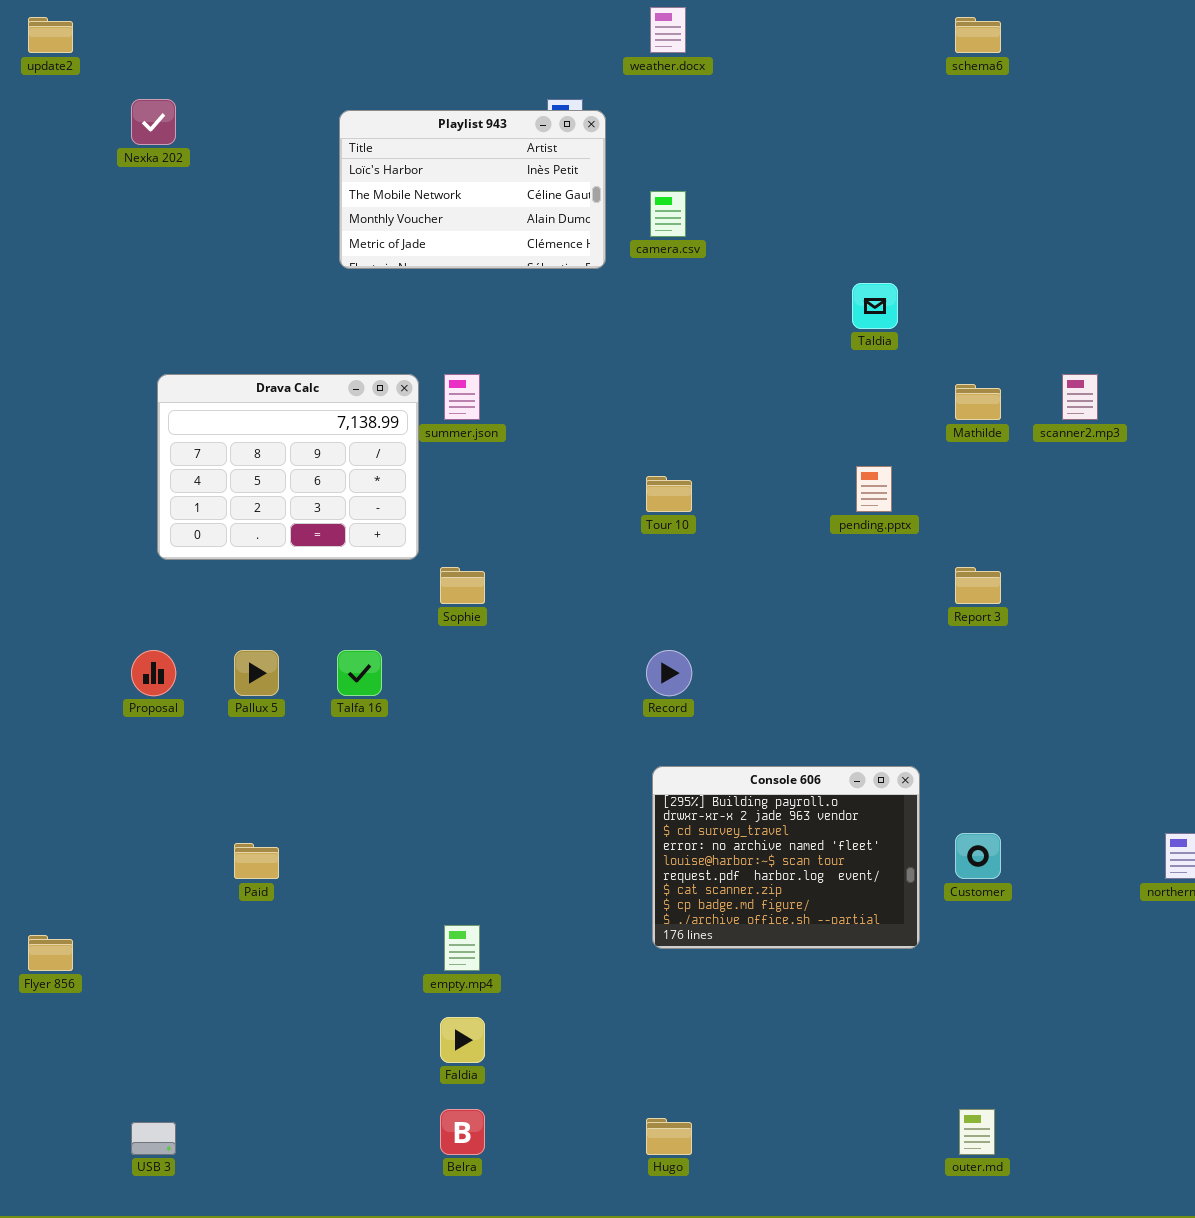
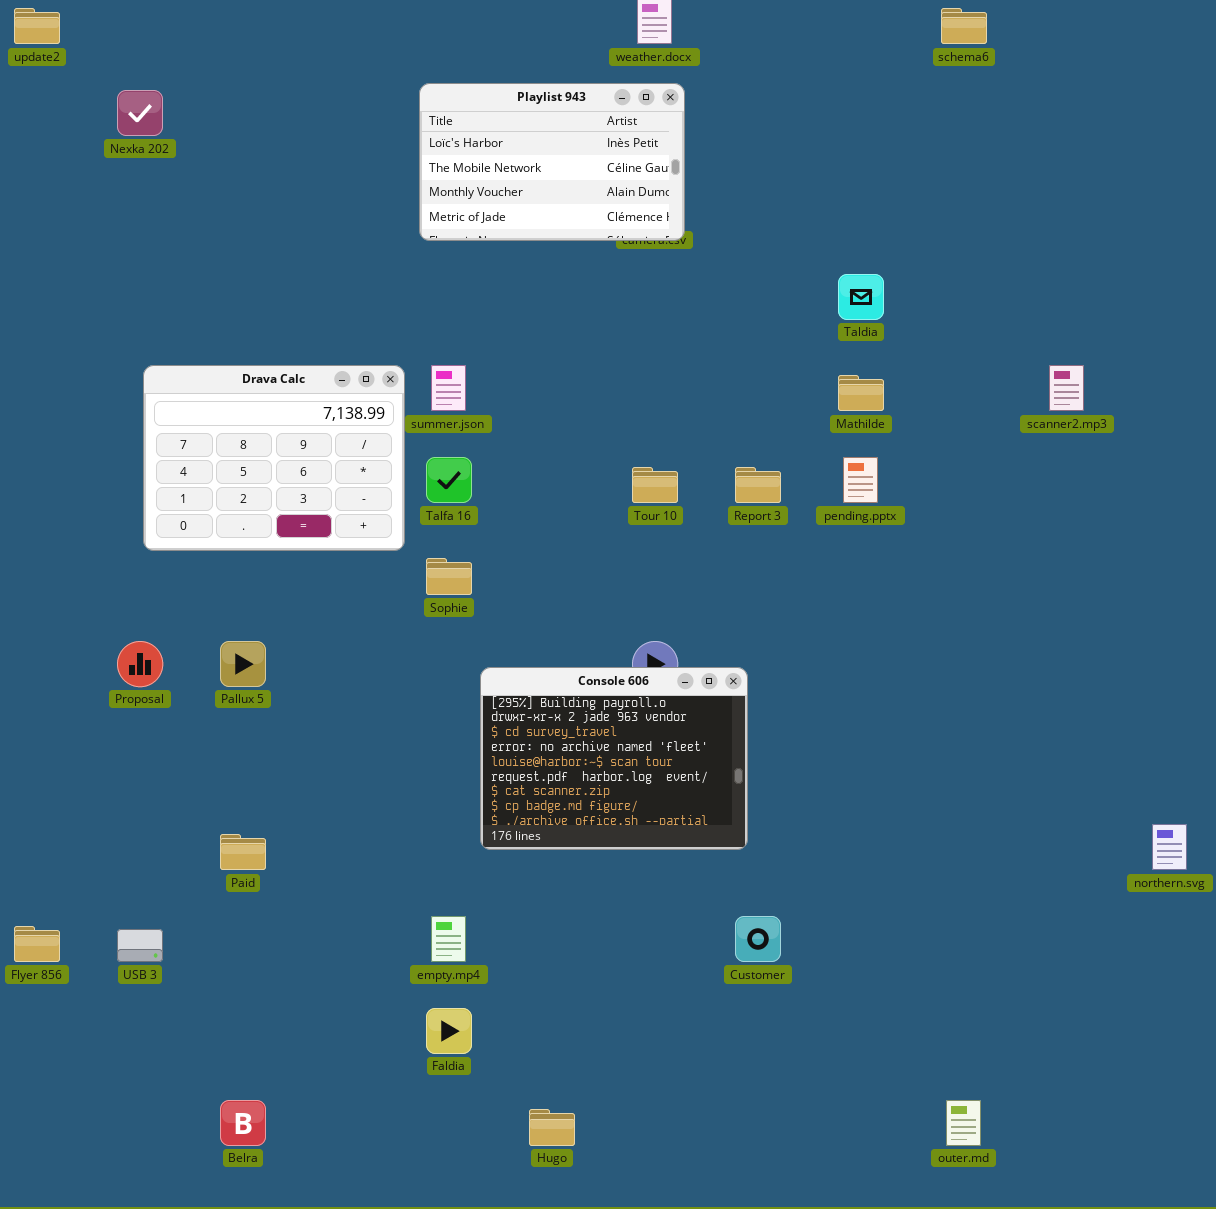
Playlist 943: [339,110,606,269] -> [419,83,685,241], moved
Mathilde: [955,384,1001,420] -> [838,375,884,411], moved
Report 3: [955,567,1001,604] -> [735,467,781,503], moved
Talfa 16: [337,650,382,696] -> [426,457,472,503], moved
Console 606: [652,766,920,949] -> [480,667,748,850], moved
Customer: [955,833,1001,879] -> [735,916,781,962], moved
Belra: [440,1109,485,1155] -> [220,1100,266,1146], moved
Hugo: [646,1118,692,1155] -> [529,1109,575,1146], moved
USB 3: [131,1122,176,1155] -> [117,929,163,962], moved

